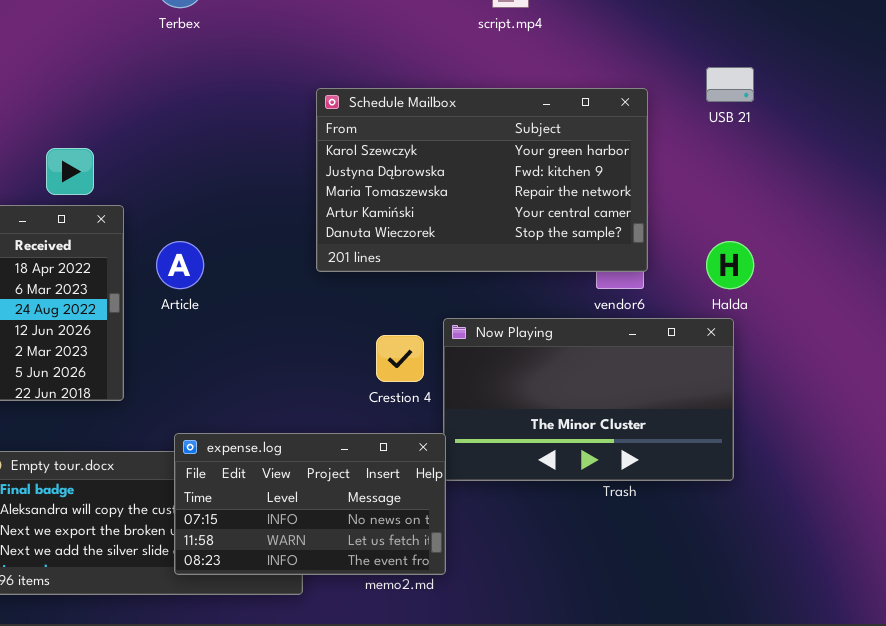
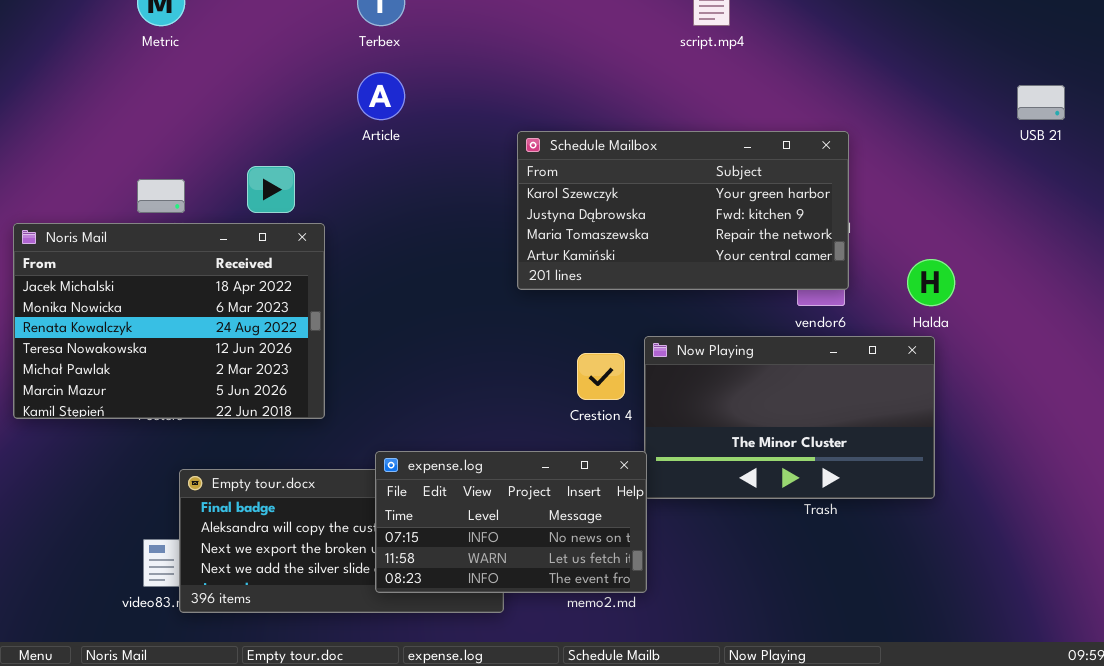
USB 21: [706,67,754,102] -> [1017,85,1065,120], moved
Schedule Mailbox: [316,88,648,272] -> [517,131,849,290], resized
Article: [156,241,204,289] -> [357,72,405,120], moved

